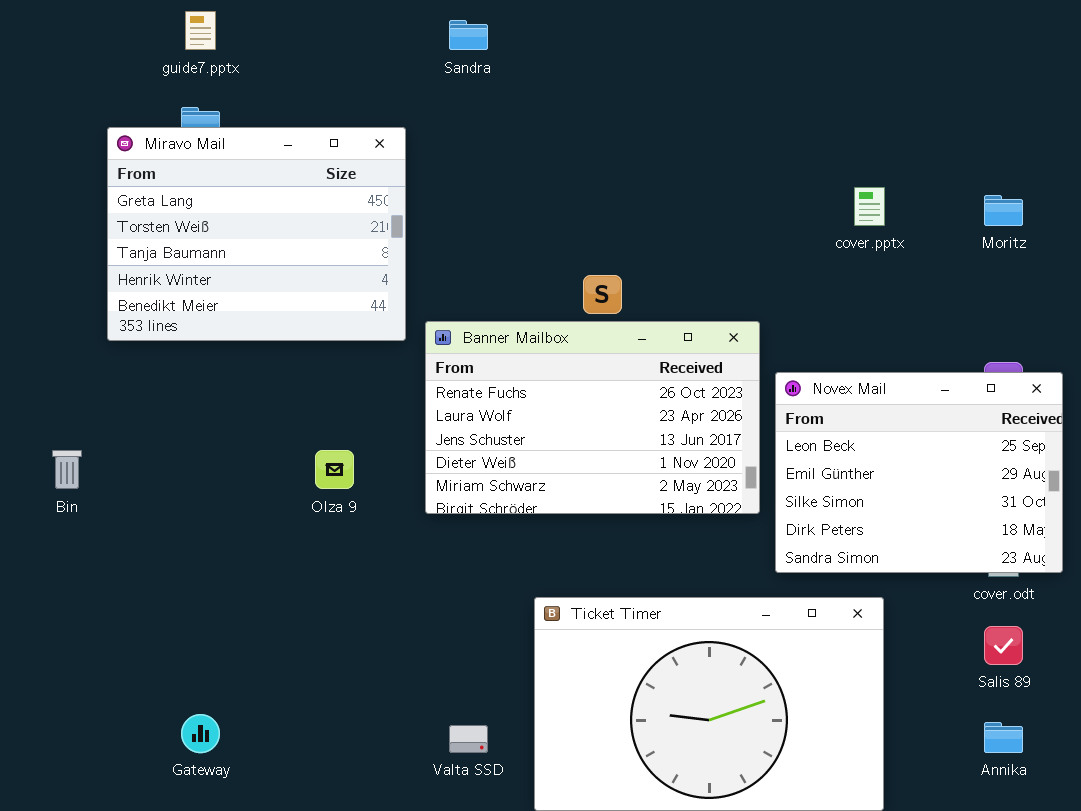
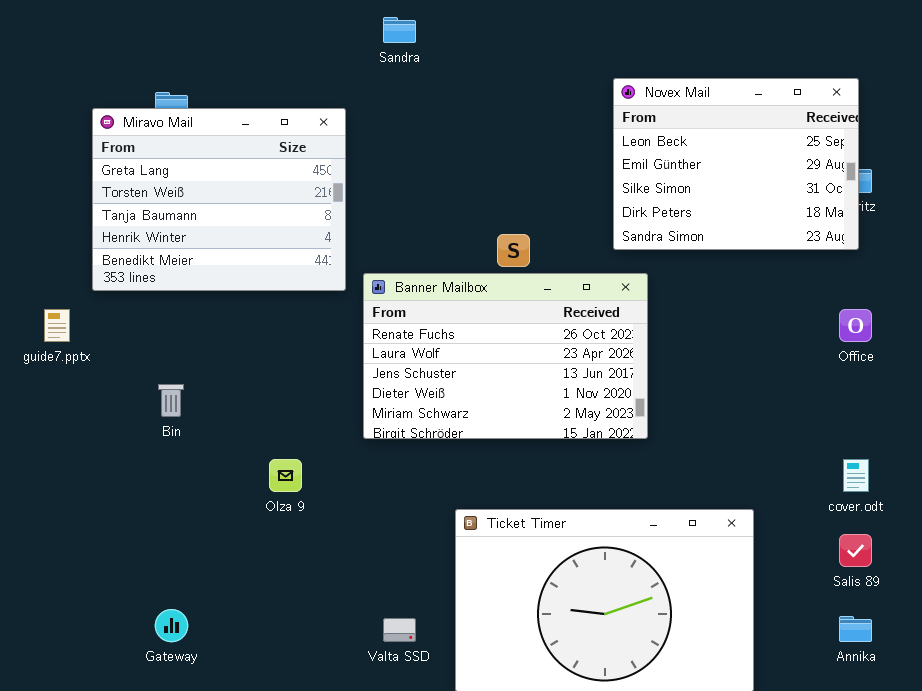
guide7.pptx: [185,11,216,50] -> [44,309,70,342], moved
Novex Mail: [775,372,1063,573] -> [613,78,859,250], moved
Bin: [52,450,82,489] -> [158,384,184,417], moved
Olza 9: [315,450,354,489] -> [269,459,302,492], moved

